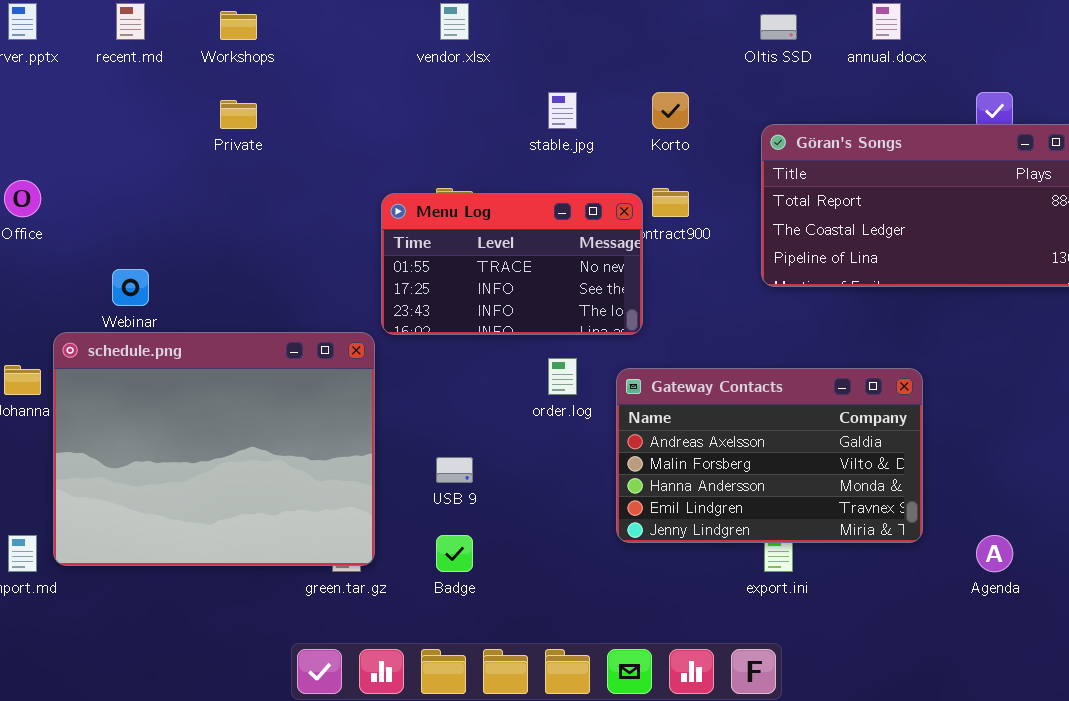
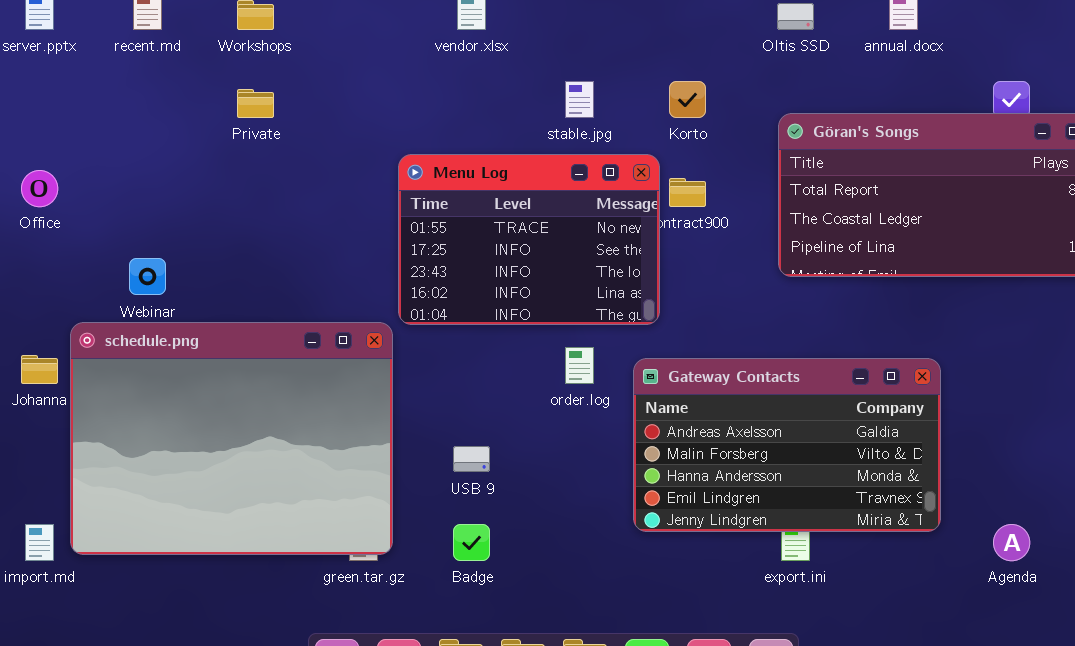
Menu Log: [381,193,643,335] -> [398,154,660,325], resized

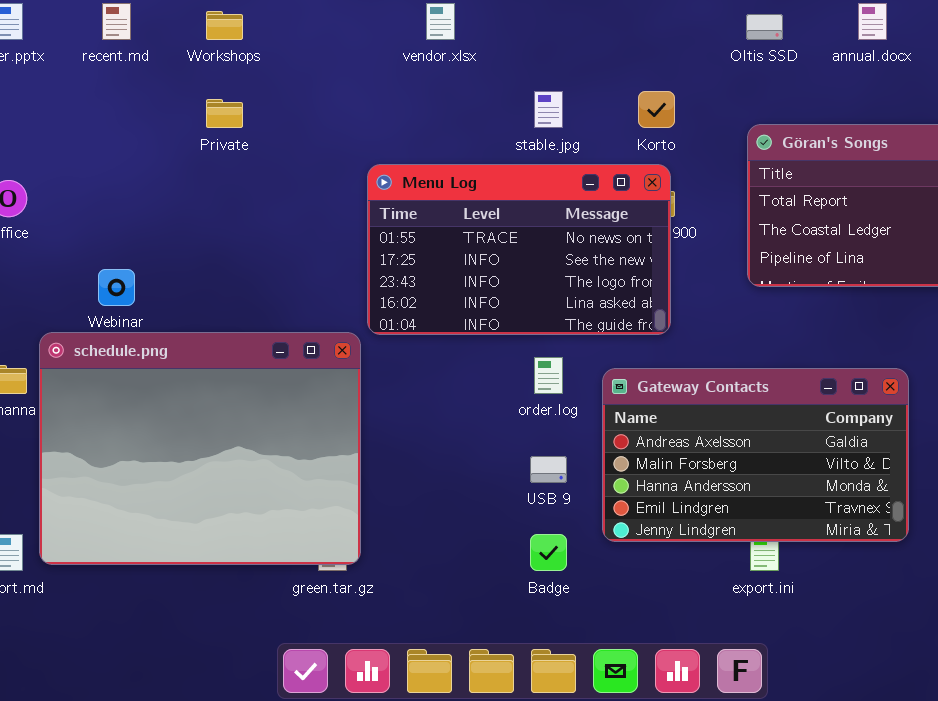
Menu Log: [398,154,660,325] -> [367,164,671,335], resized
USB 9: [453,446,490,472] -> [530,456,567,483], moved
Badge: [453,524,490,561] -> [530,534,567,571], moved

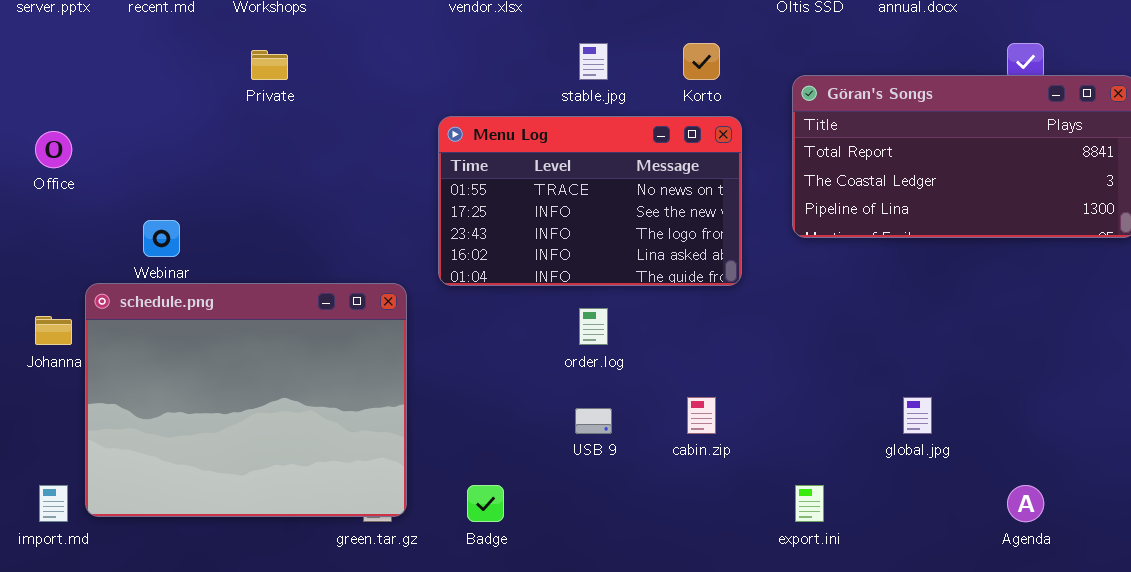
Menu Log: [367,164,671,335] -> [438,116,742,286], moved
Gateway Contacts: [602,368,909,542] -> none, closed
Badge: [530,534,567,571] -> [467,485,504,522], moved

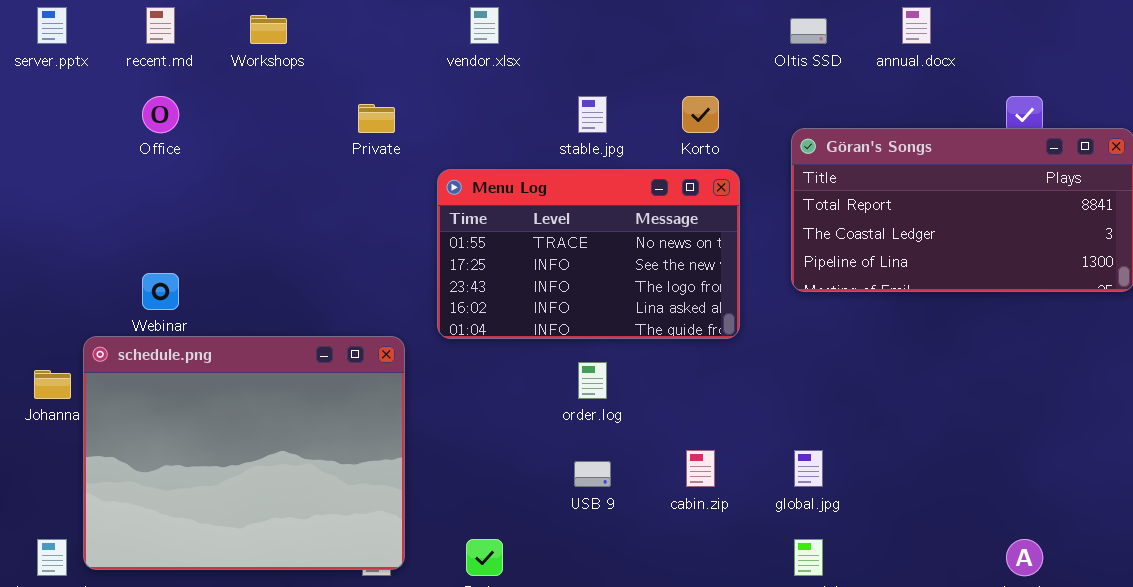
Private: [251,50,288,80] -> [358,104,395,133], moved
Office: [35,131,72,168] -> [142,96,179,133], moved
global.jpg: [903,397,932,434] -> [794,450,823,487], moved

